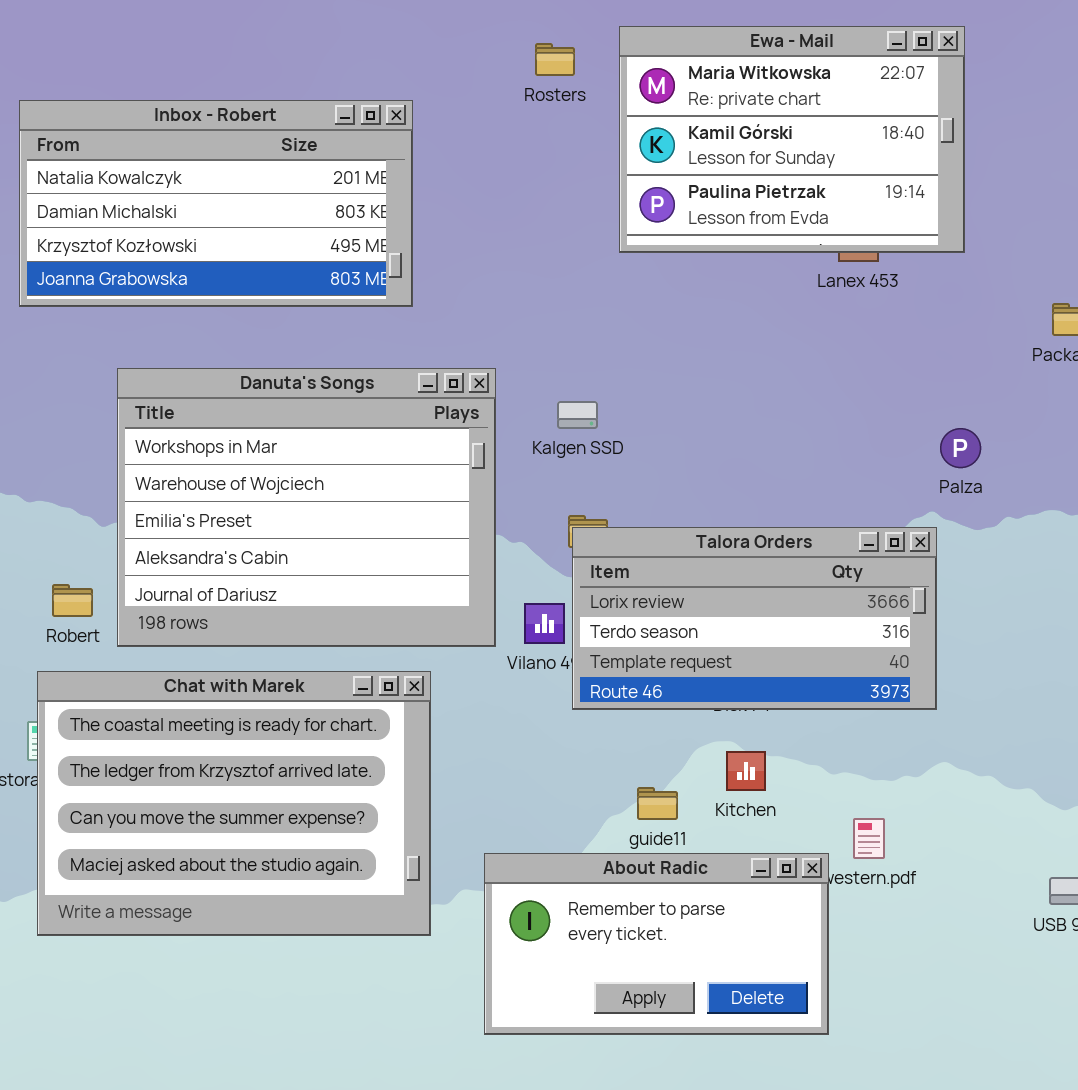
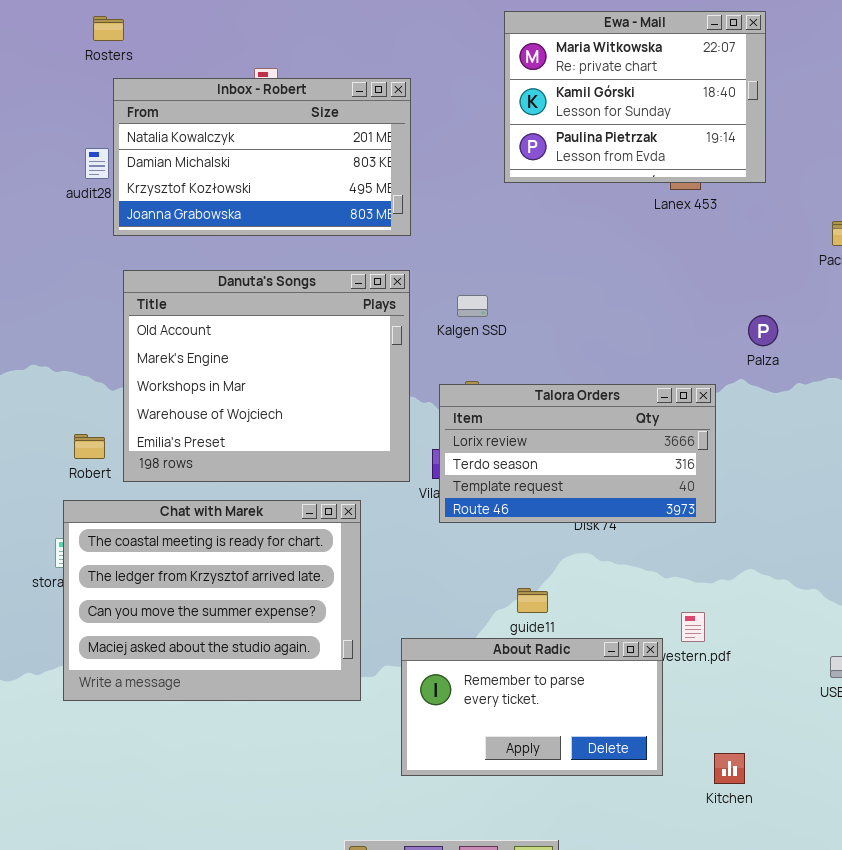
Rosters: [535,43,575,76] -> [93,16,124,41], moved
Inbox - Robert: [19,100,413,307] -> [113,78,411,236], moved
Danuta's Songs: [117,368,496,647] -> [123,270,410,482], scrolled up 2 rows
Talora Orders: [572,527,937,710] -> [439,384,716,523], moved
Kitchen: [726,751,766,791] -> [714,753,745,784], moved

